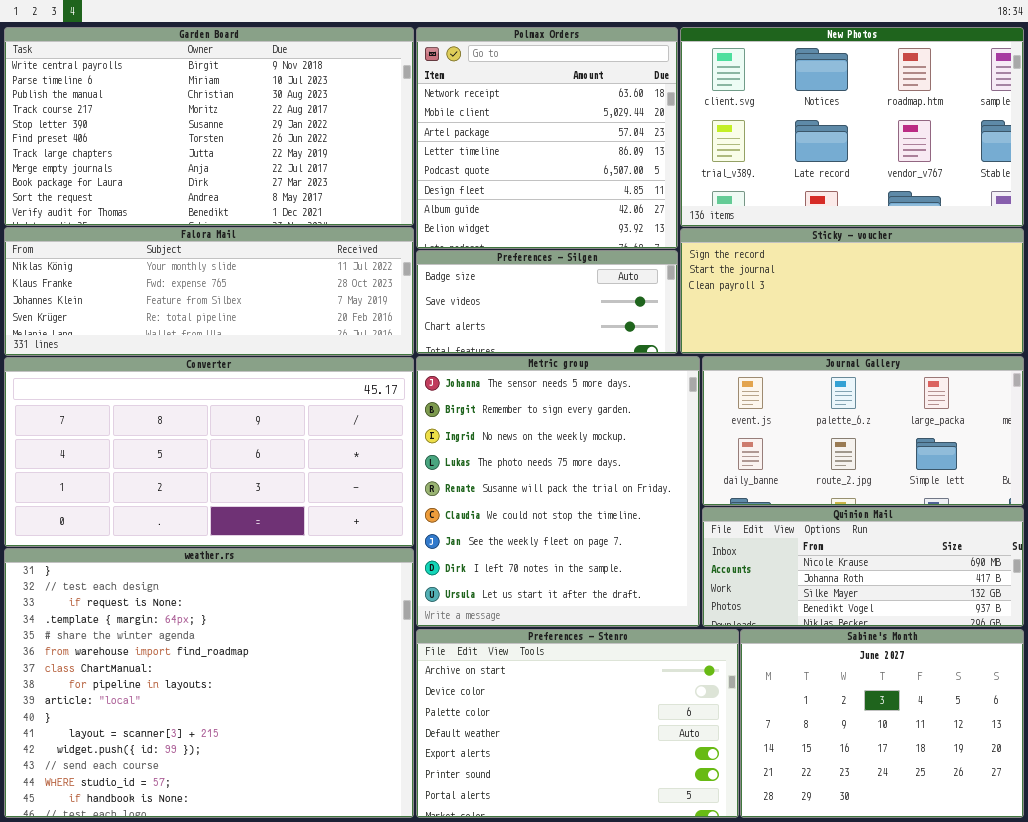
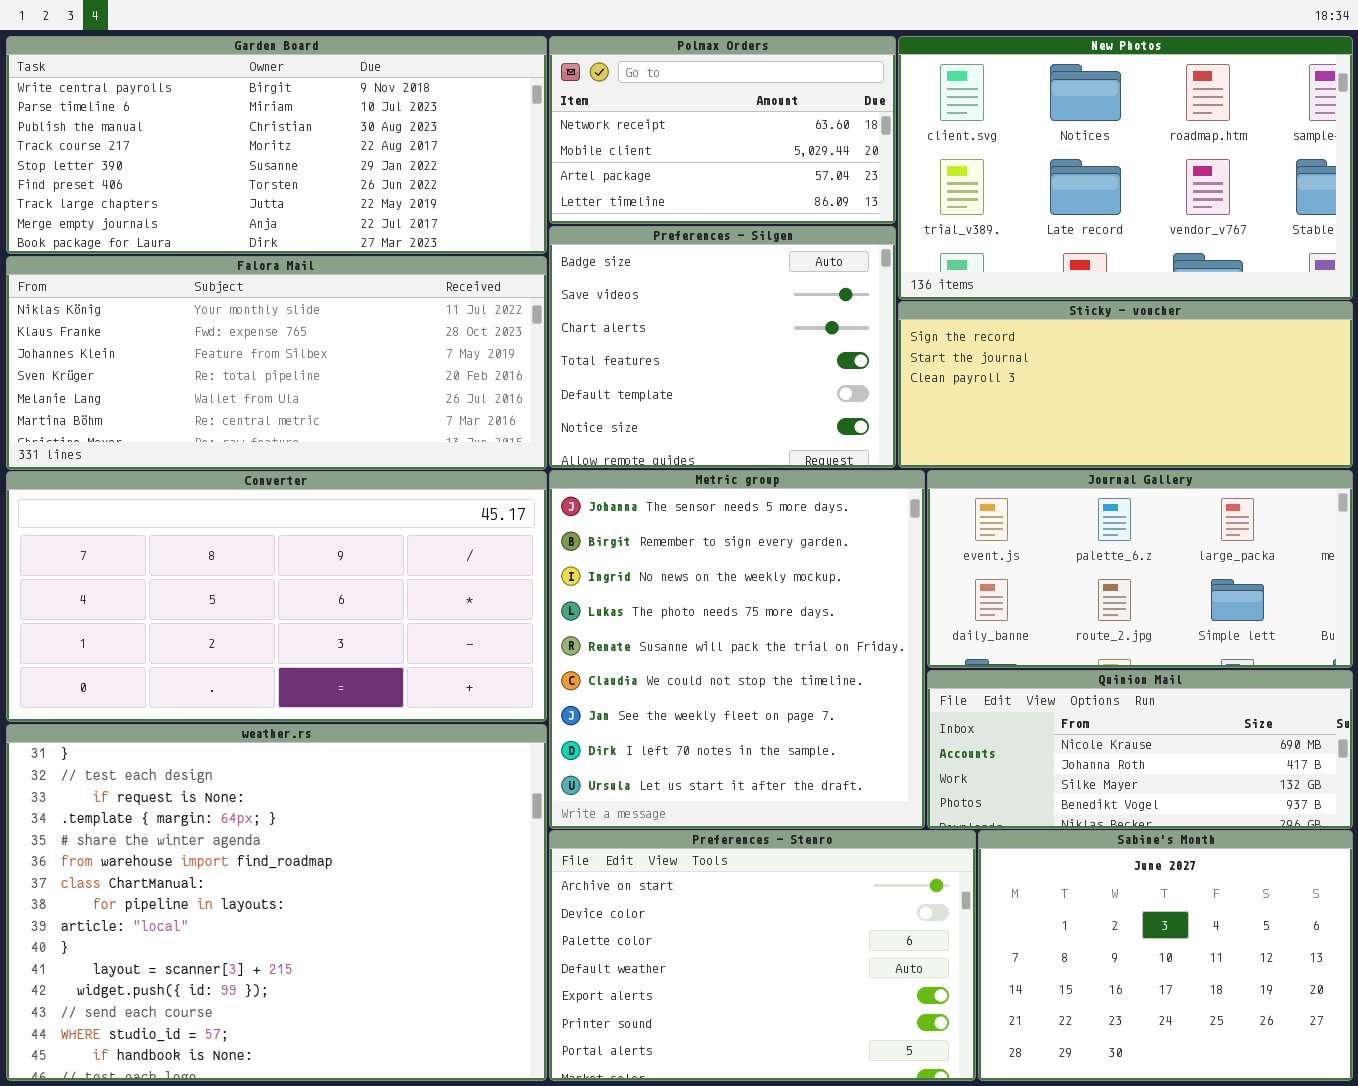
Garden Board: [4,27,414,226] -> [6,36,547,254], resized
Polmax Orders: [416,27,678,249] -> [549,36,896,224], resized
Falora Mail: [4,227,414,356] -> [6,256,547,470], resized
Preferences - Silgen: [416,250,678,354] -> [549,226,896,468], resized

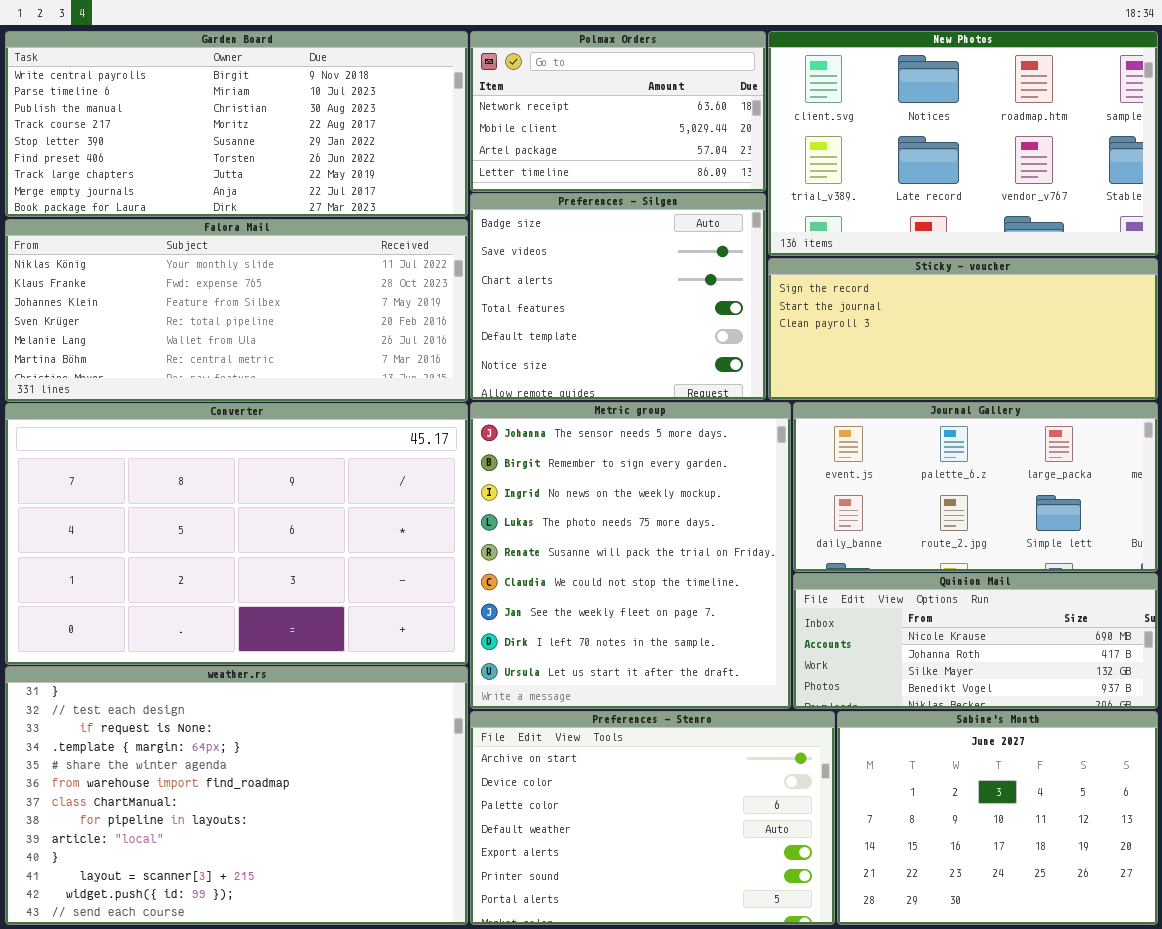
Converter: [6,471,547,722] -> [5,403,468,665], resized
weather.rs: [6,724,547,1081] -> [5,666,468,925], resized

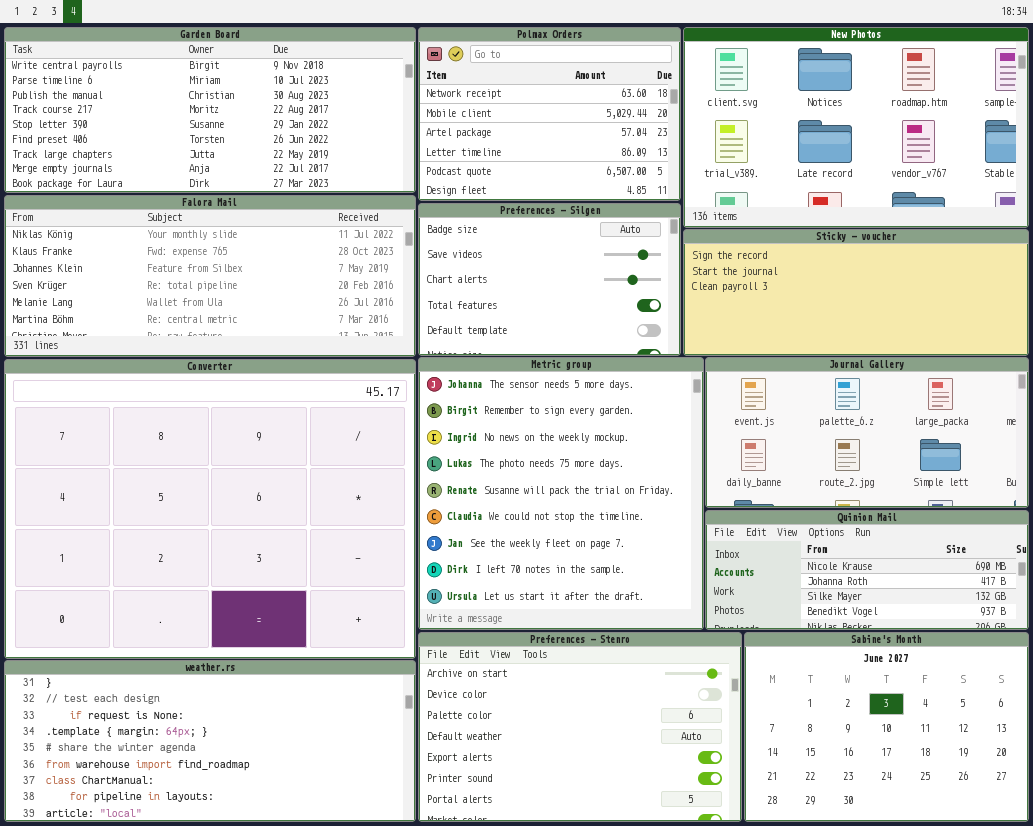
Polmax Orders: [470,31,766,192] -> [418,27,681,201], resized
Preferences - Silgen: [470,193,766,400] -> [418,203,681,356], resized
Converter: [5,403,468,665] -> [4,359,416,659], resized
weather.rs: [5,666,468,925] -> [4,660,416,822], resized

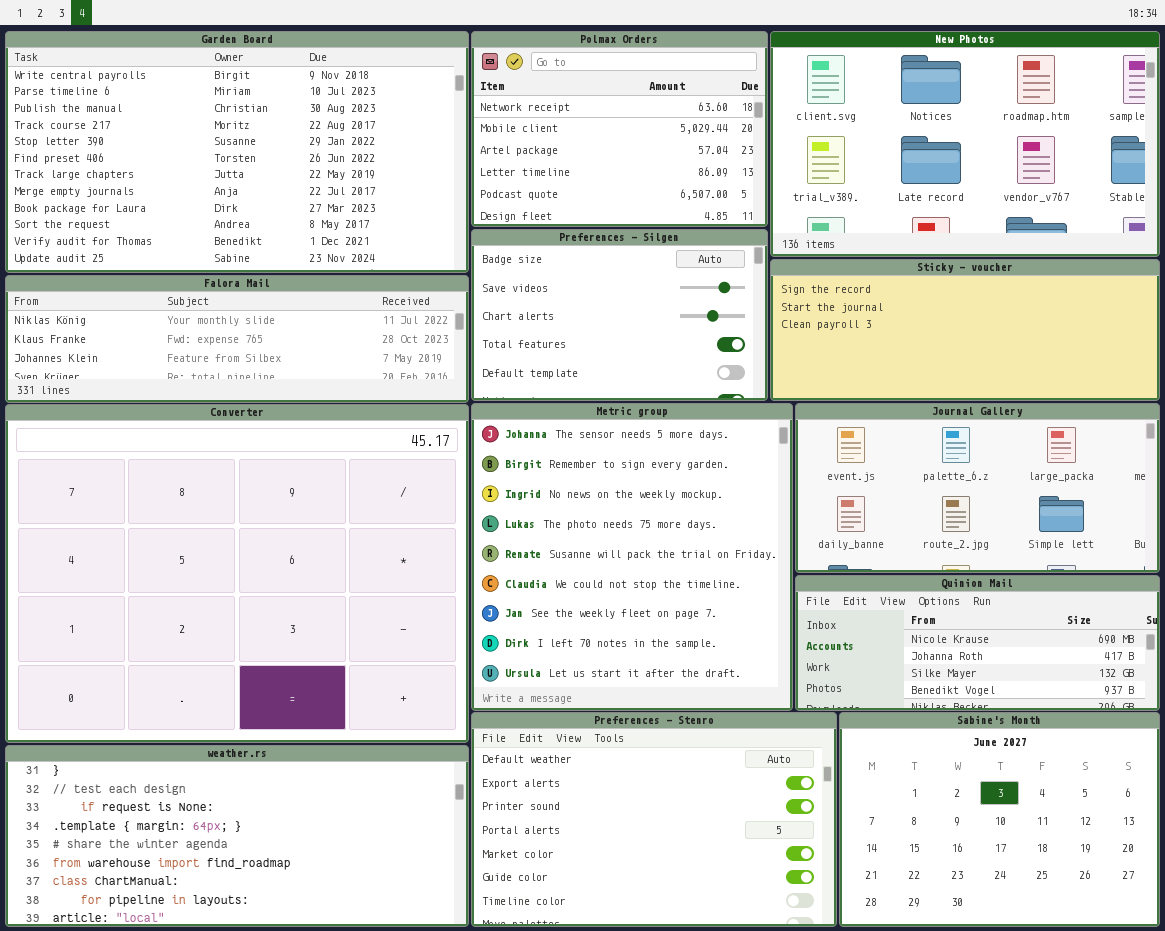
Garden Board: [4,27,416,193] -> [5,31,469,273], resized
Falora Mail: [4,195,416,357] -> [5,275,469,403], resized
Preferences - Stenro: [418,632,742,822] -> [471,712,837,927], scrolled down 3 rows

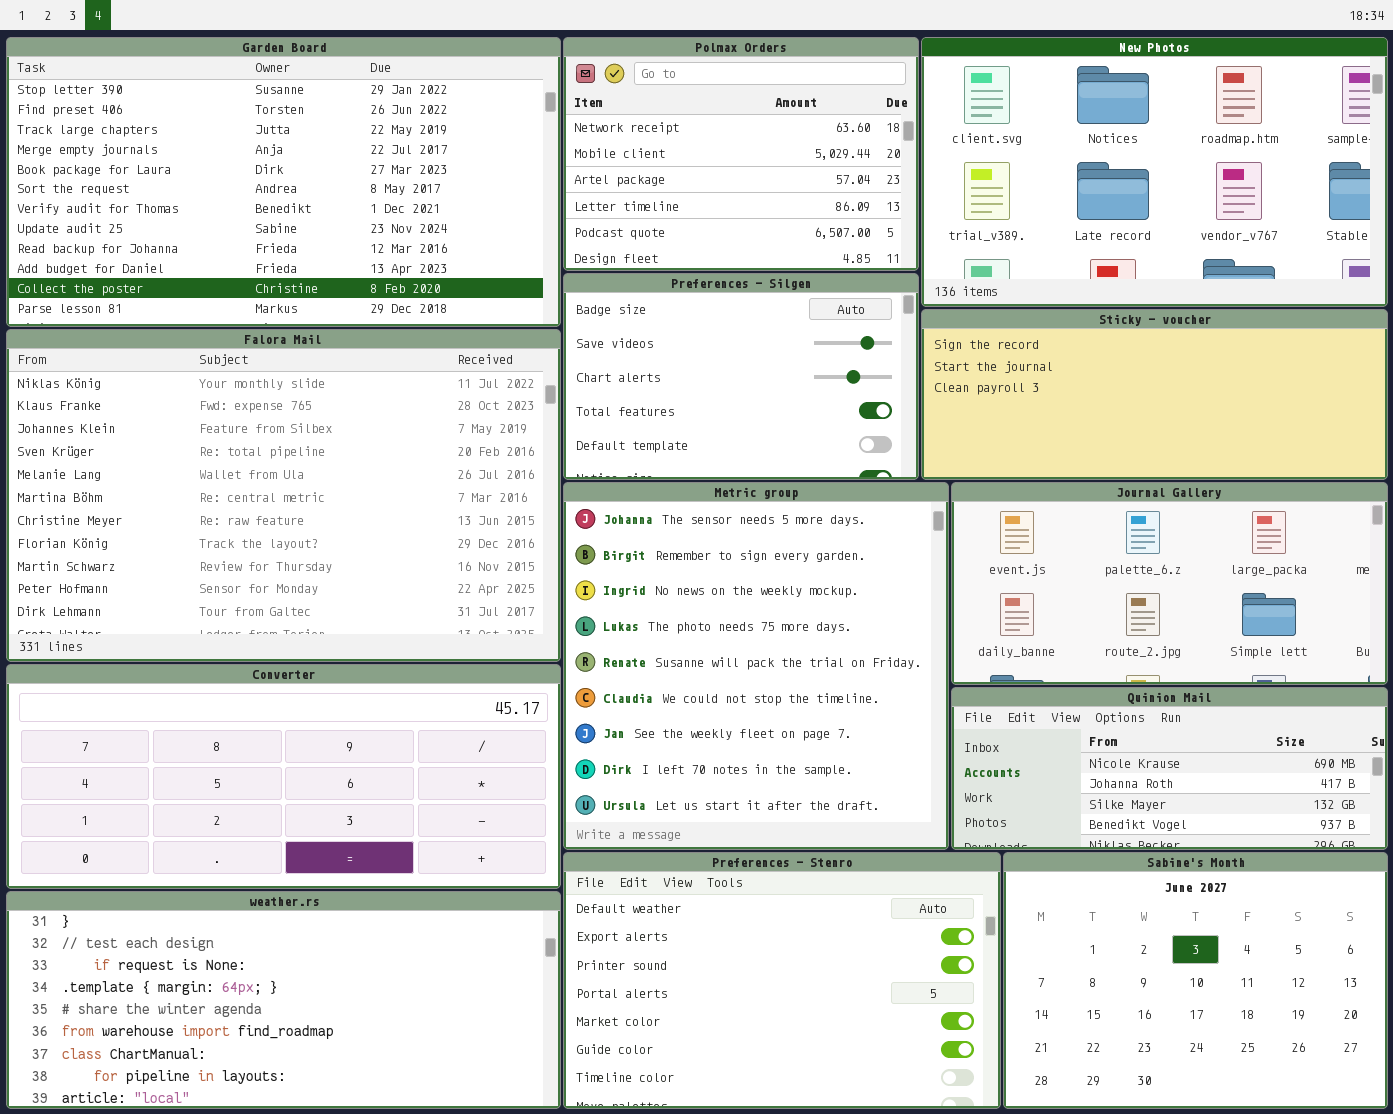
Garden Board: [5,31,469,273] -> [6,37,561,327], scrolled down 4 rows
Falora Mail: [5,275,469,403] -> [6,329,561,662], resized
Converter: [5,404,469,743] -> [6,664,561,889], resized

